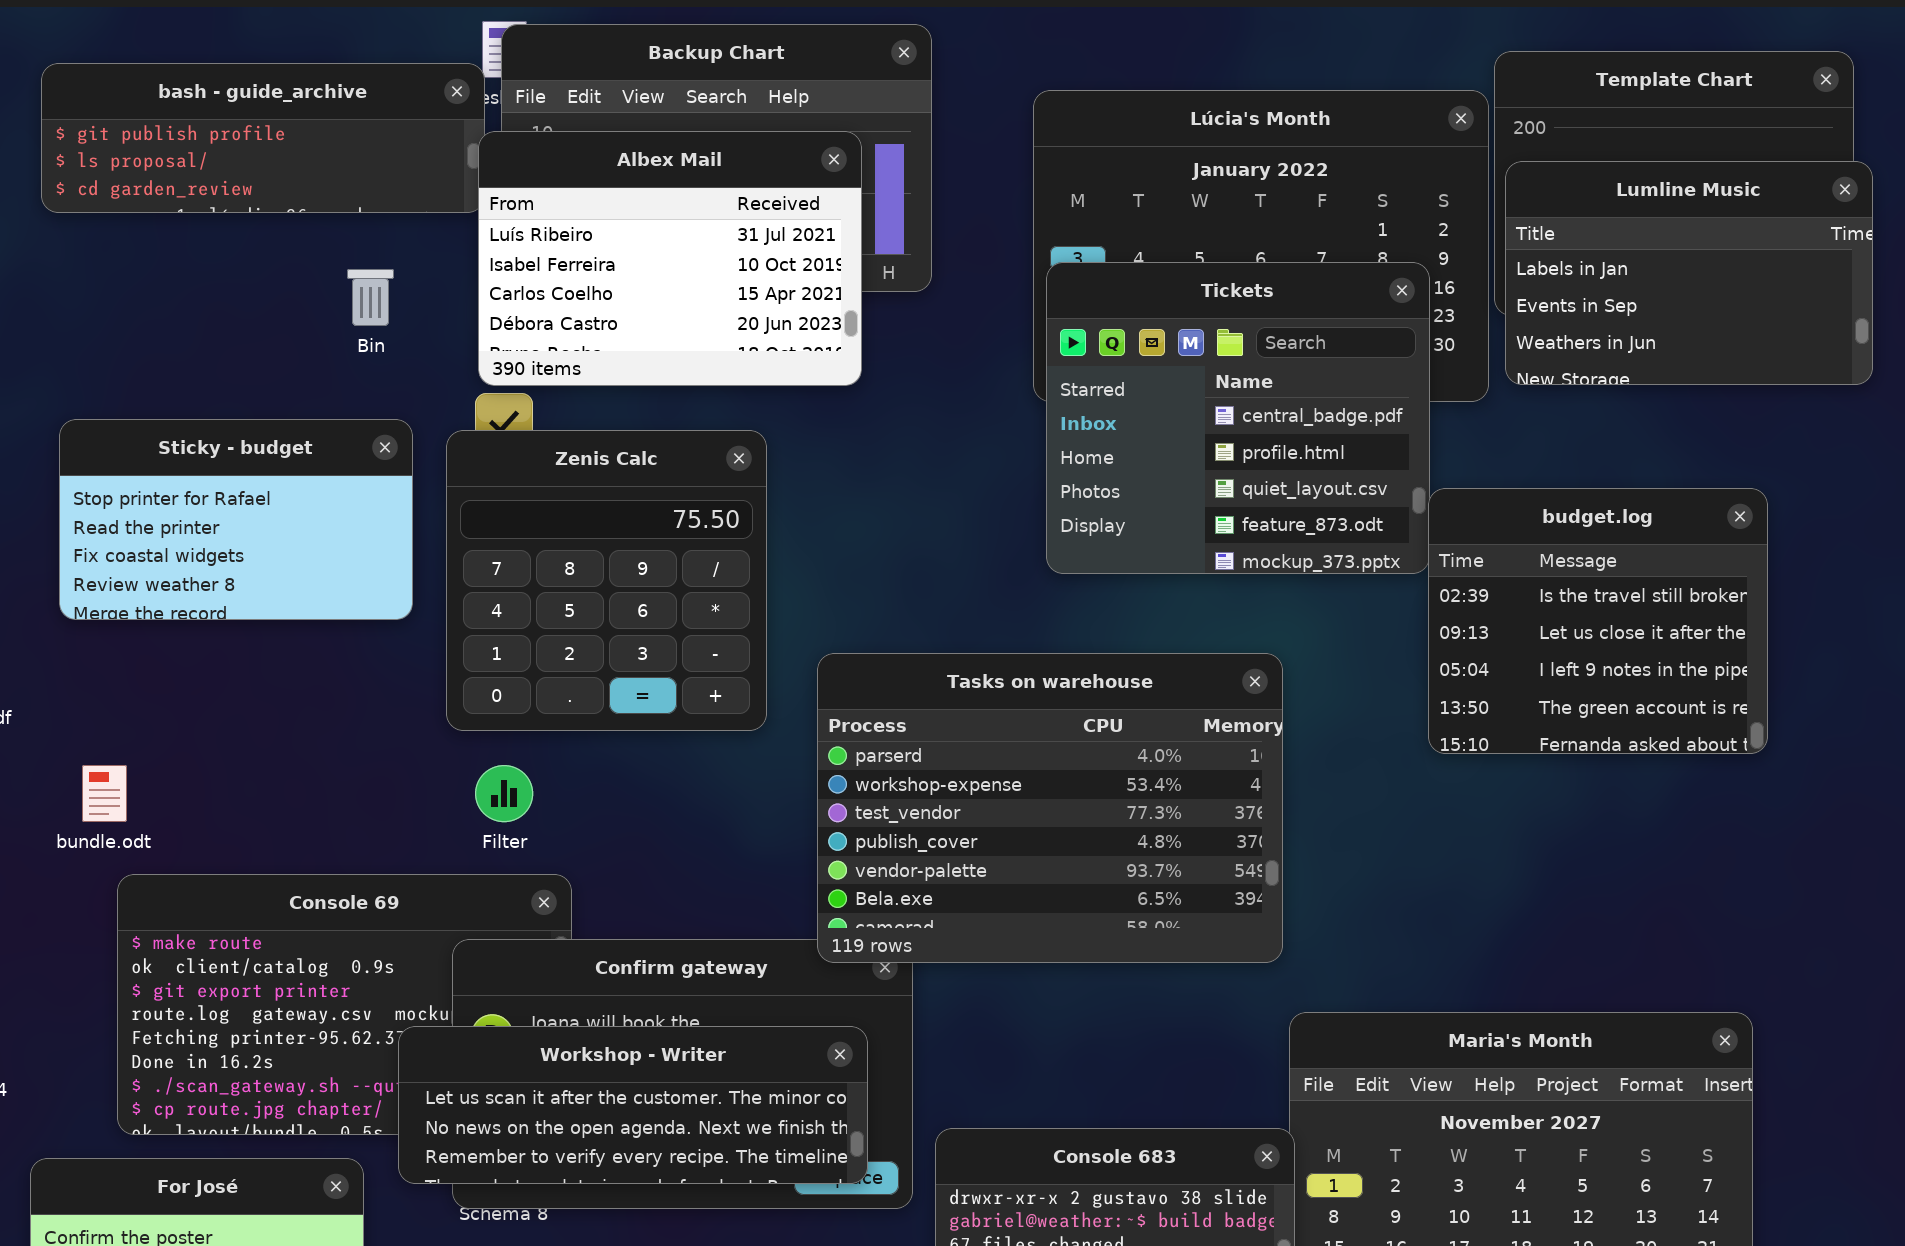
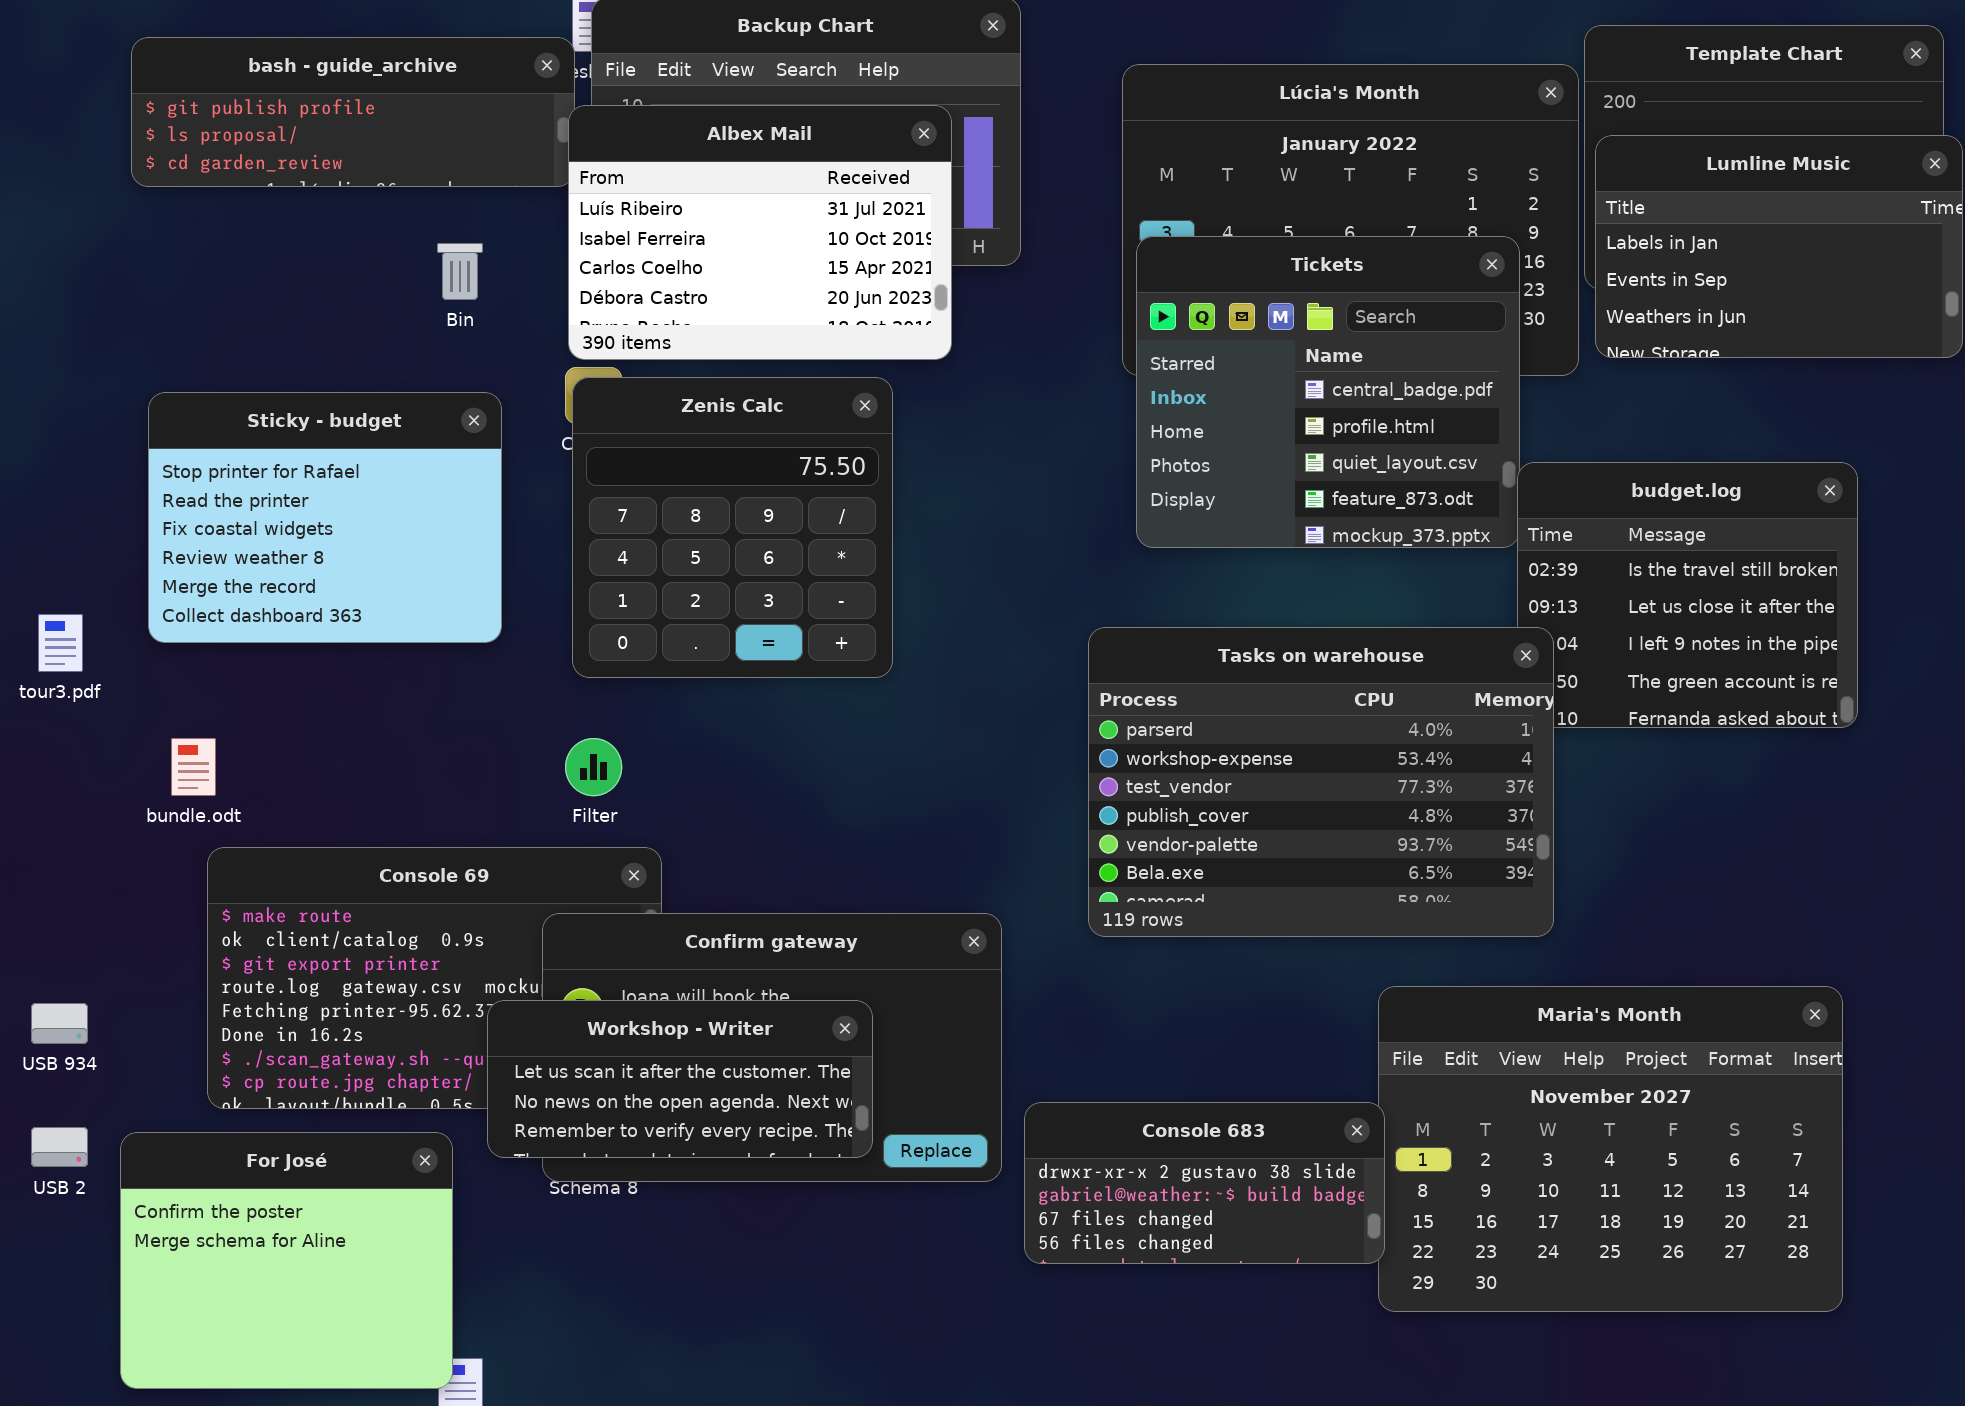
Sticky - budget: [59,419,413,620] -> [148,392,502,643], resized
Zenis Calc: [446,430,767,731] -> [572,377,893,678], moved
Tasks on warehouse: [817,653,1283,963] -> [1088,627,1554,937], moved
Workshop - Writer: [398,1026,868,1184] -> [487,1000,873,1158], resized

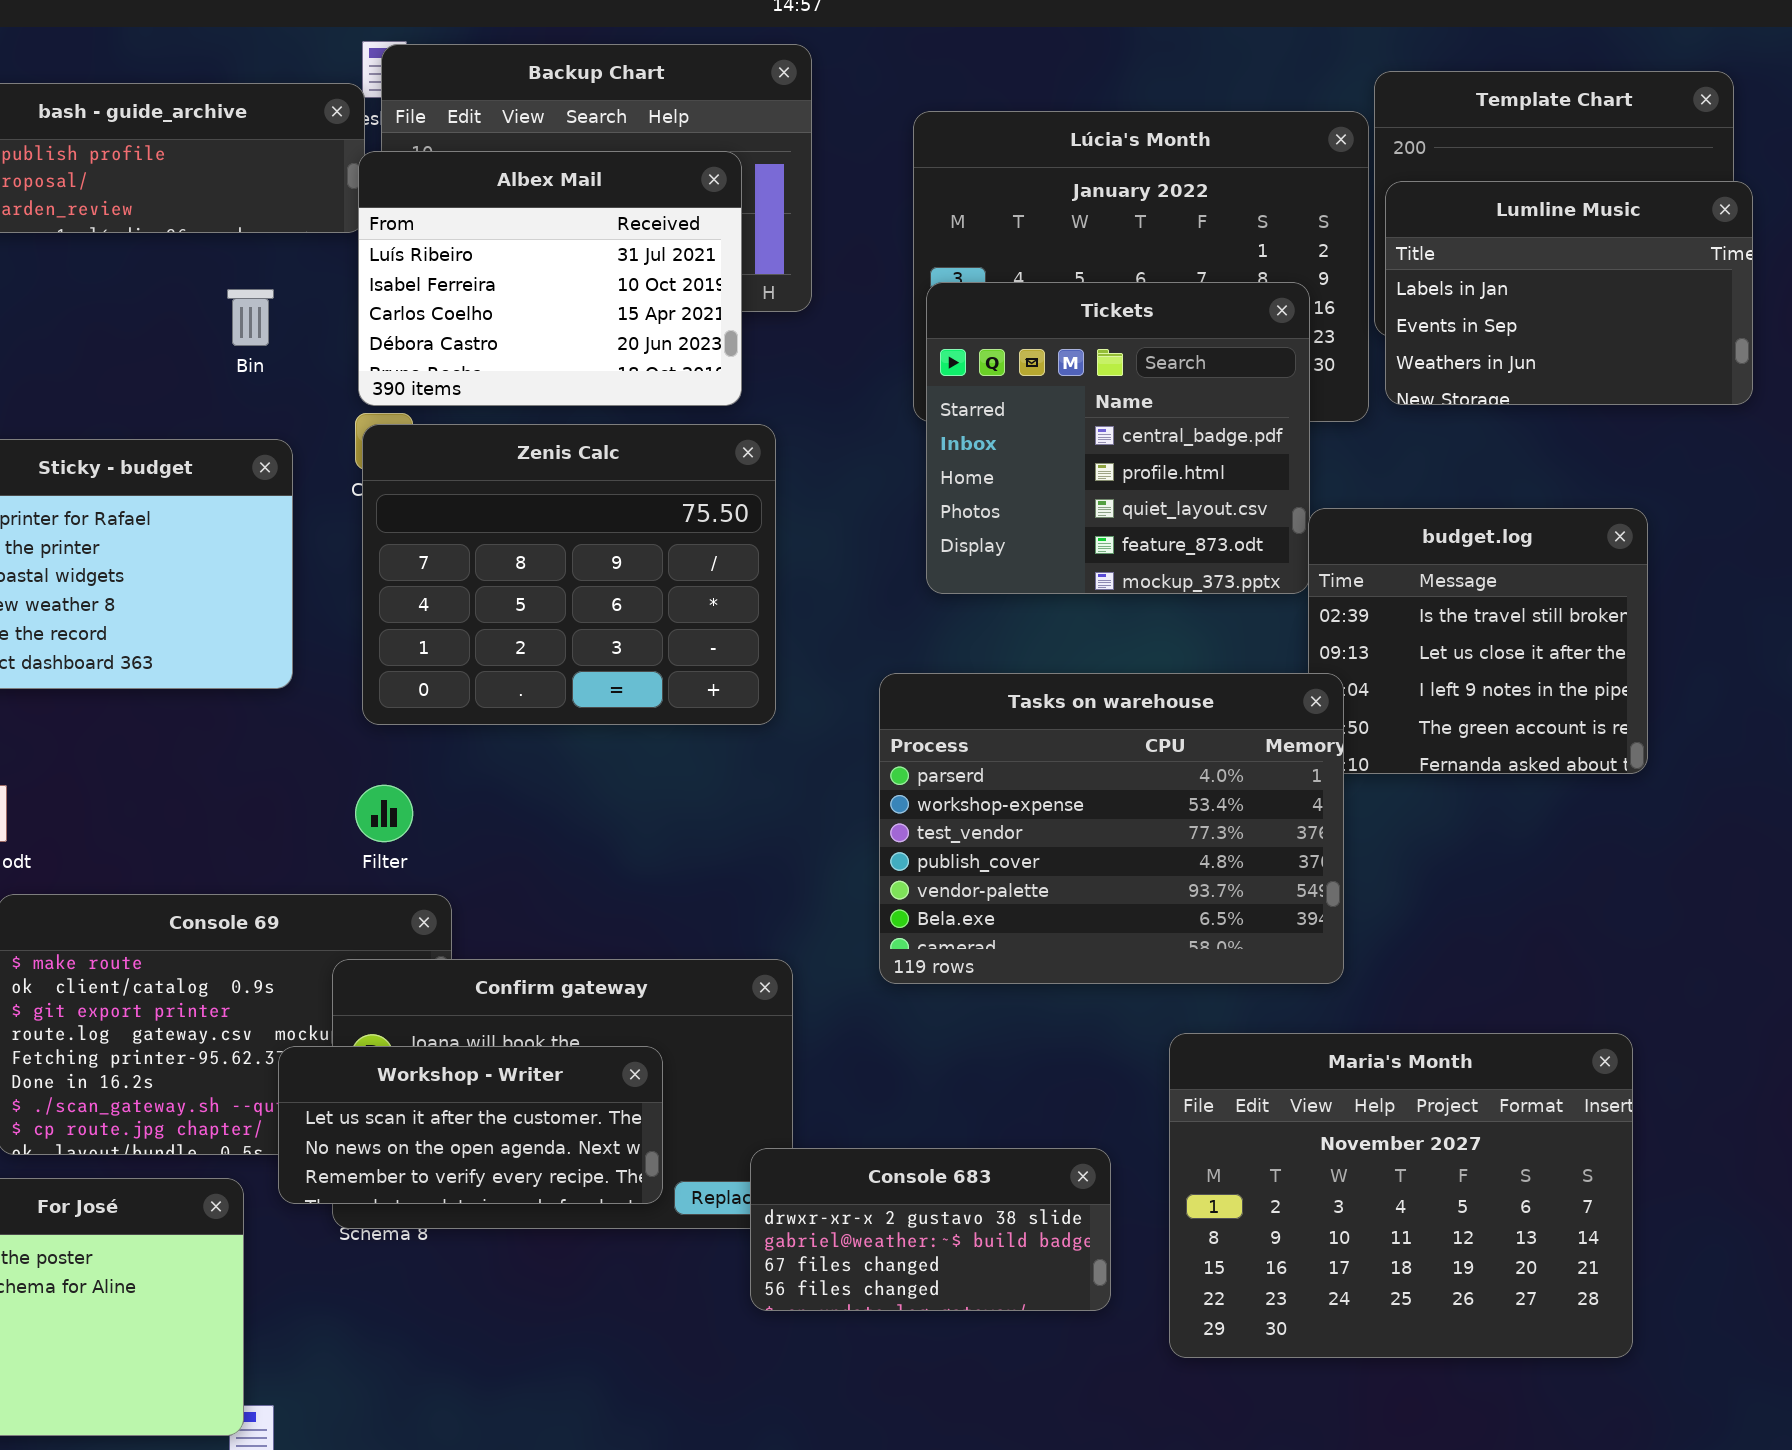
Zenis Calc: [572,377,893,678] -> [362,424,776,725], resized
Console 683: [1024,1102,1385,1264] -> [750,1148,1111,1311], moved

